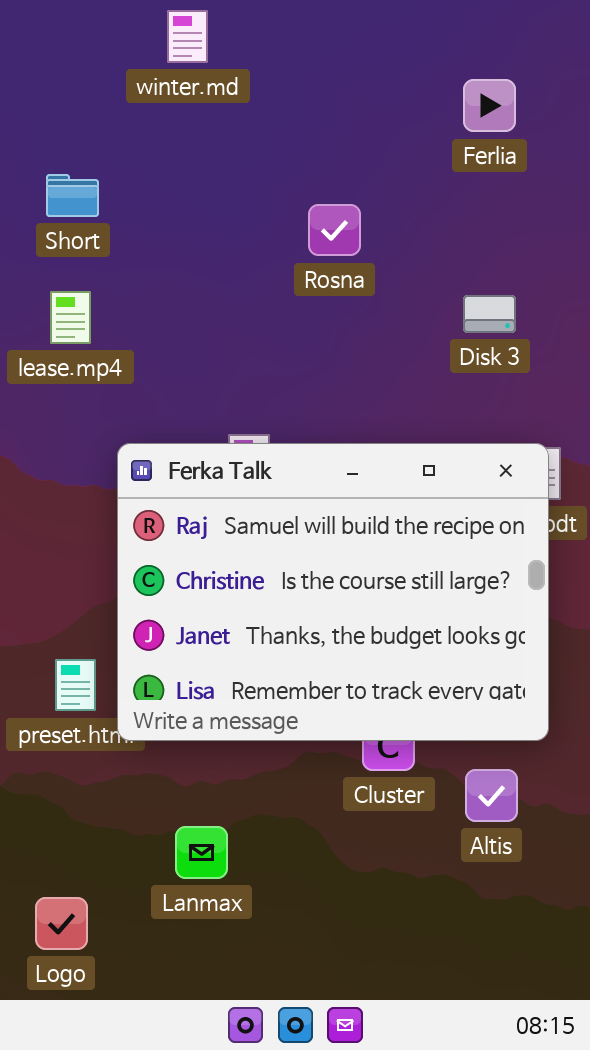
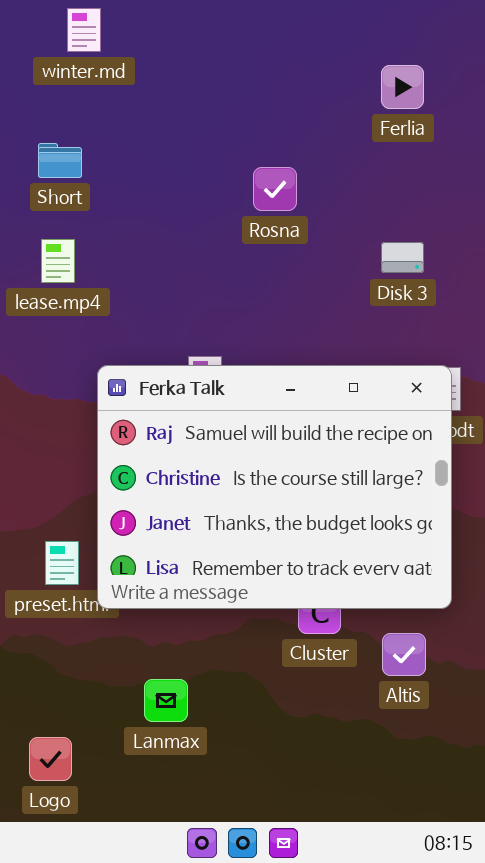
winter.md: [167,10,208,63] -> [67,8,101,52], moved

